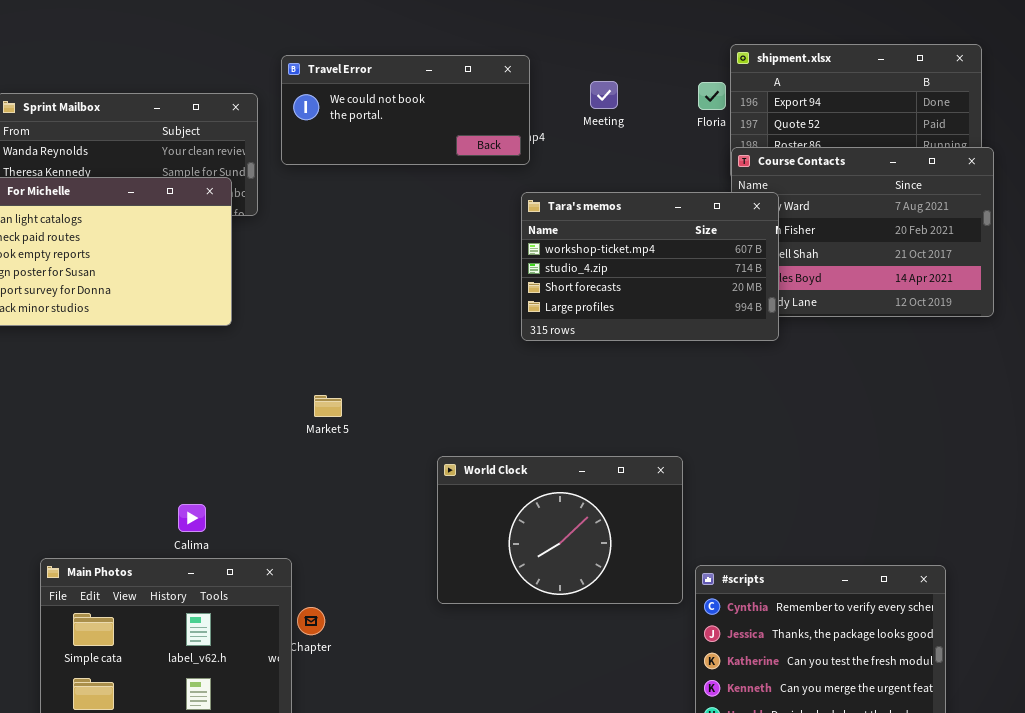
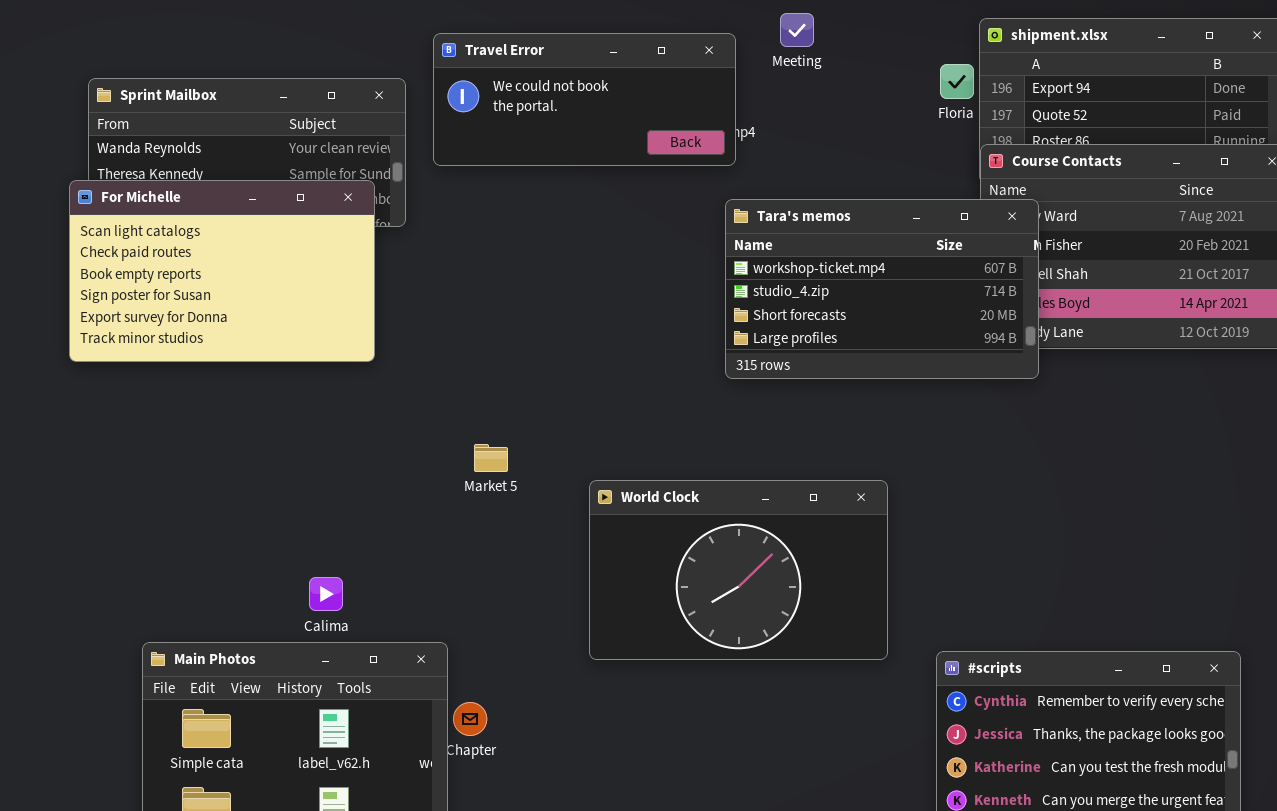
Meeting: [590,81,618,109] -> [780,13,814,47], moved
World Clock: [437,456,683,604] -> [589,480,888,660], moved

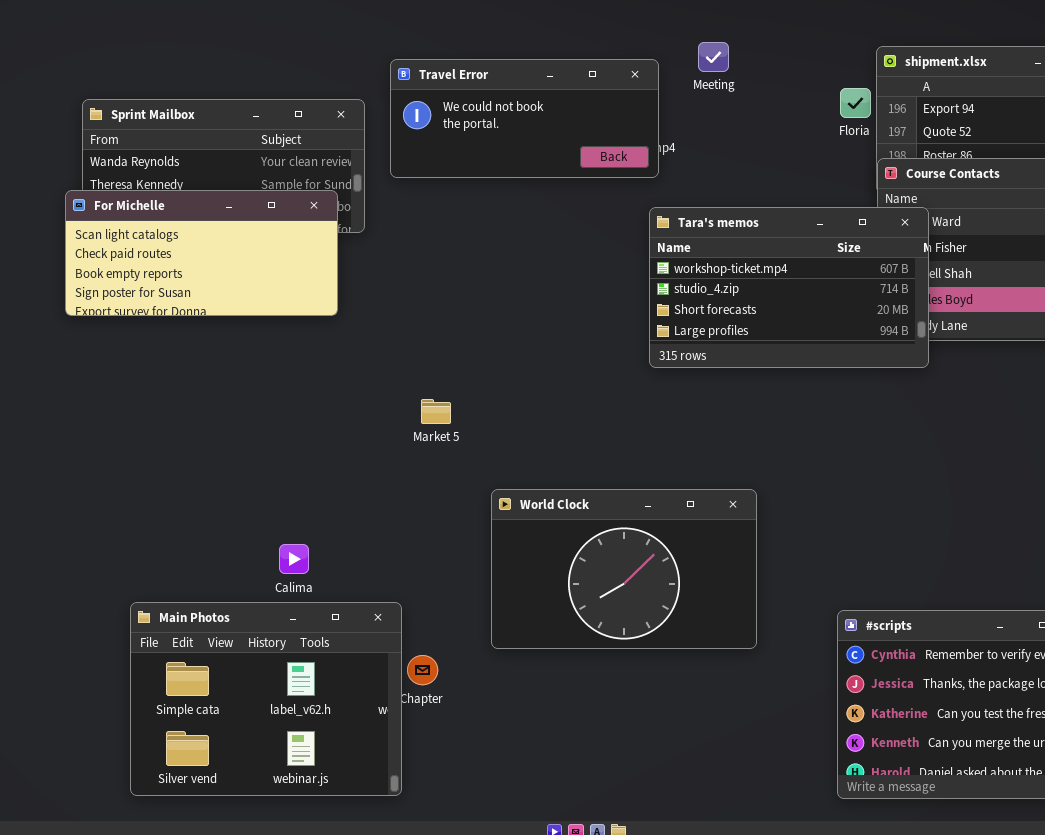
For Michelle: [69,180,375,362] -> [65,190,338,316], resized
Market 5: [474,444,508,472] -> [421,399,451,424], moved
World Clock: [589,480,888,660] -> [491,489,757,649], moved

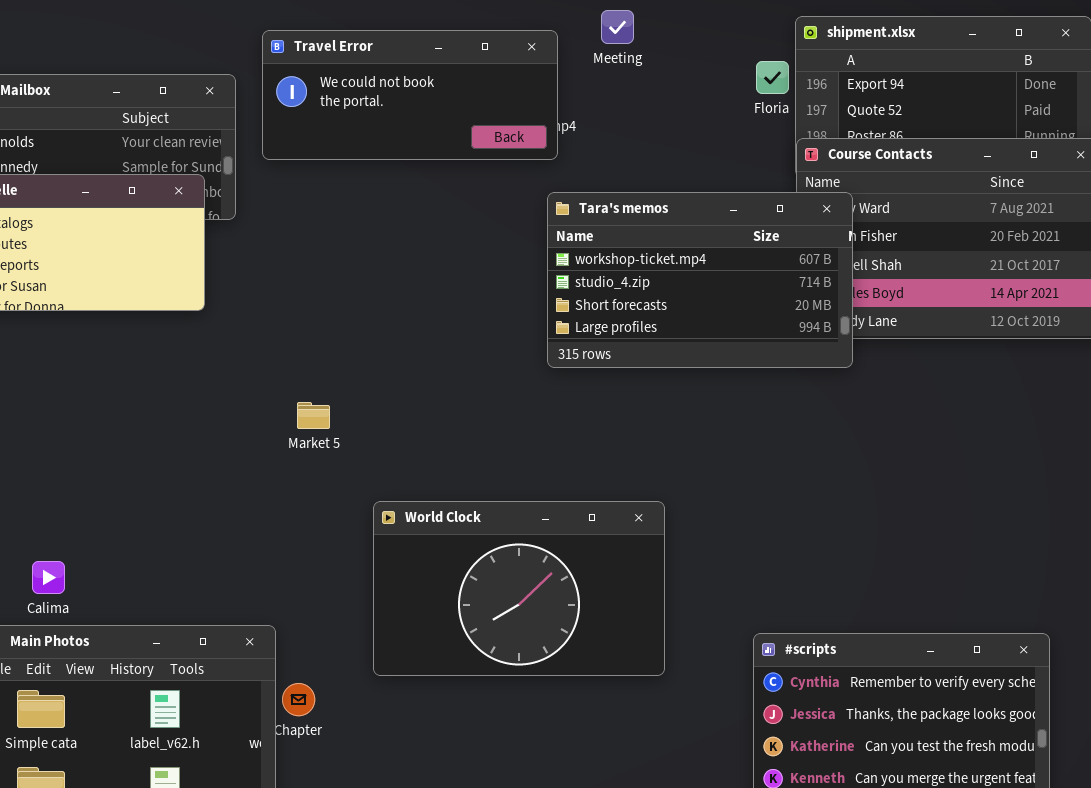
Calima: [279,544,309,574] -> [32,561,65,594], moved

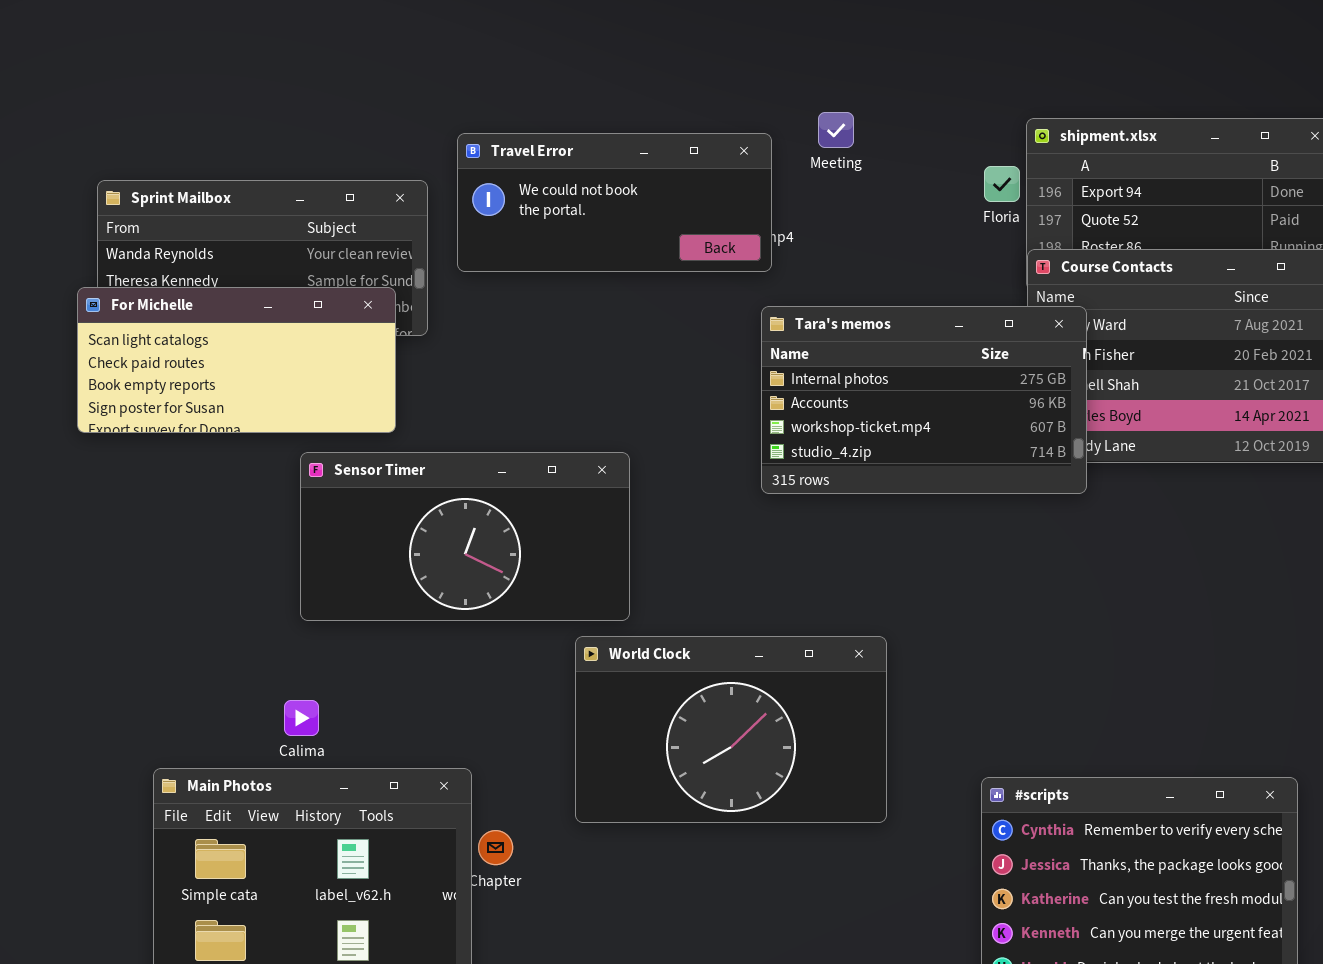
Tara's memos: [547,192,853,368] -> [761,306,1087,494], scrolled up 2 rows
Sensor Timer: none -> [300,452,630,621], opened
Calima: [32,561,65,594] -> [284,700,319,736], moved

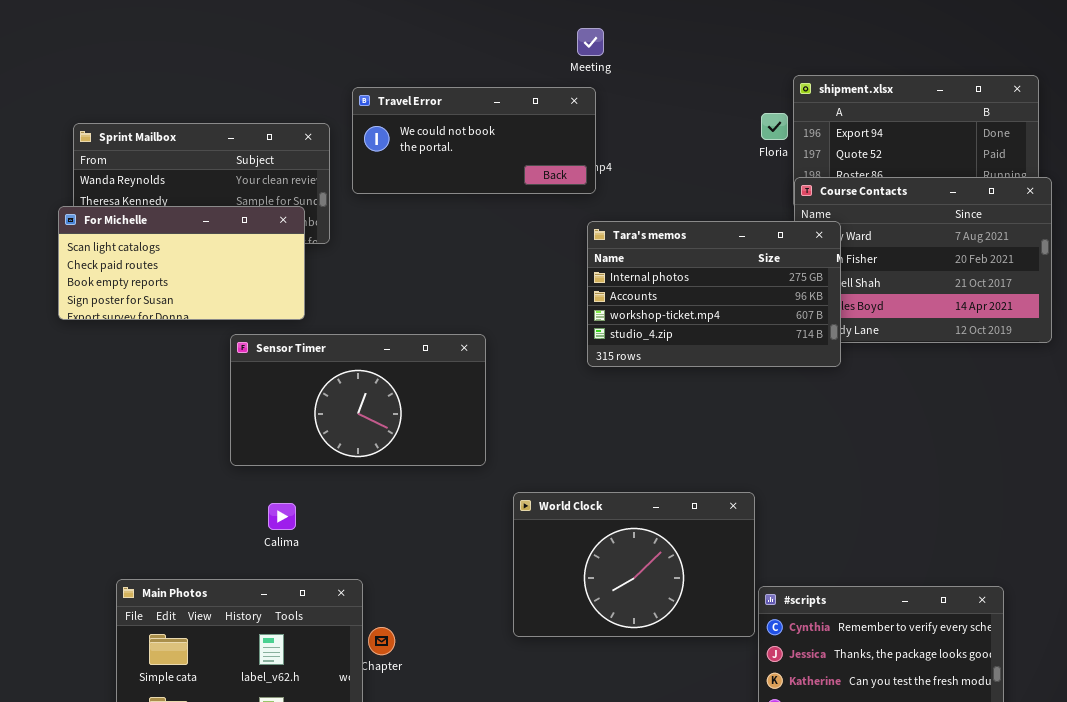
Meeting: [818,112,854,148] -> [577,28,604,56], moved
World Clock: [575,636,887,823] -> [513,492,755,637], moved
Calima: [284,700,319,736] -> [268,503,296,530], moved

